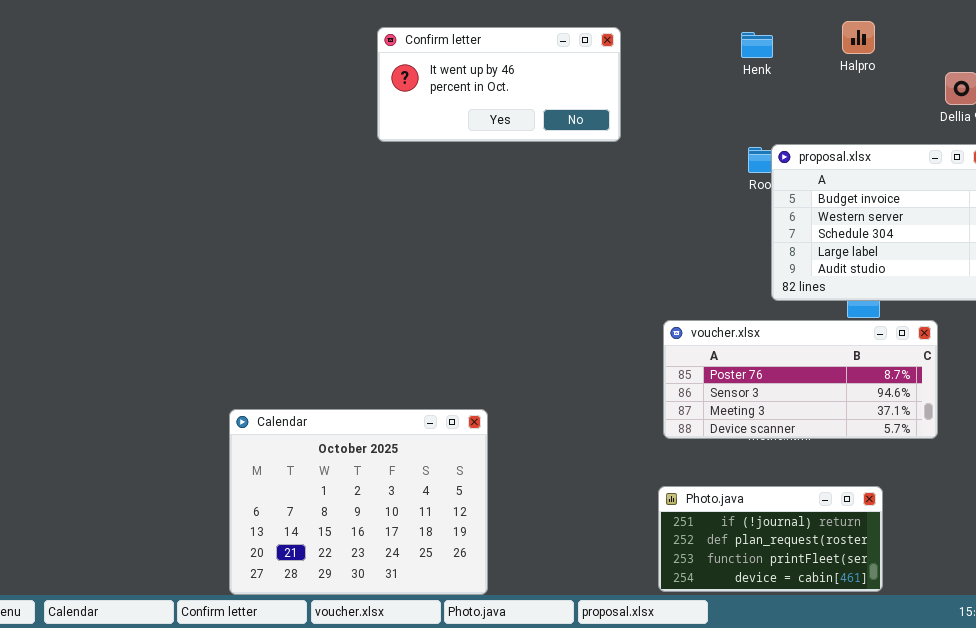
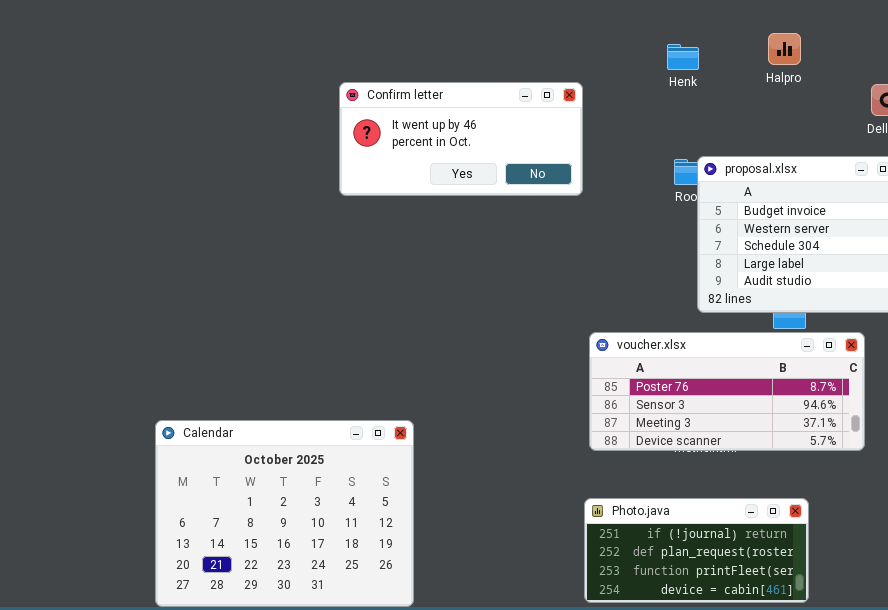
Confirm letter: [377,27,621,142] -> [339,82,583,196], moved

